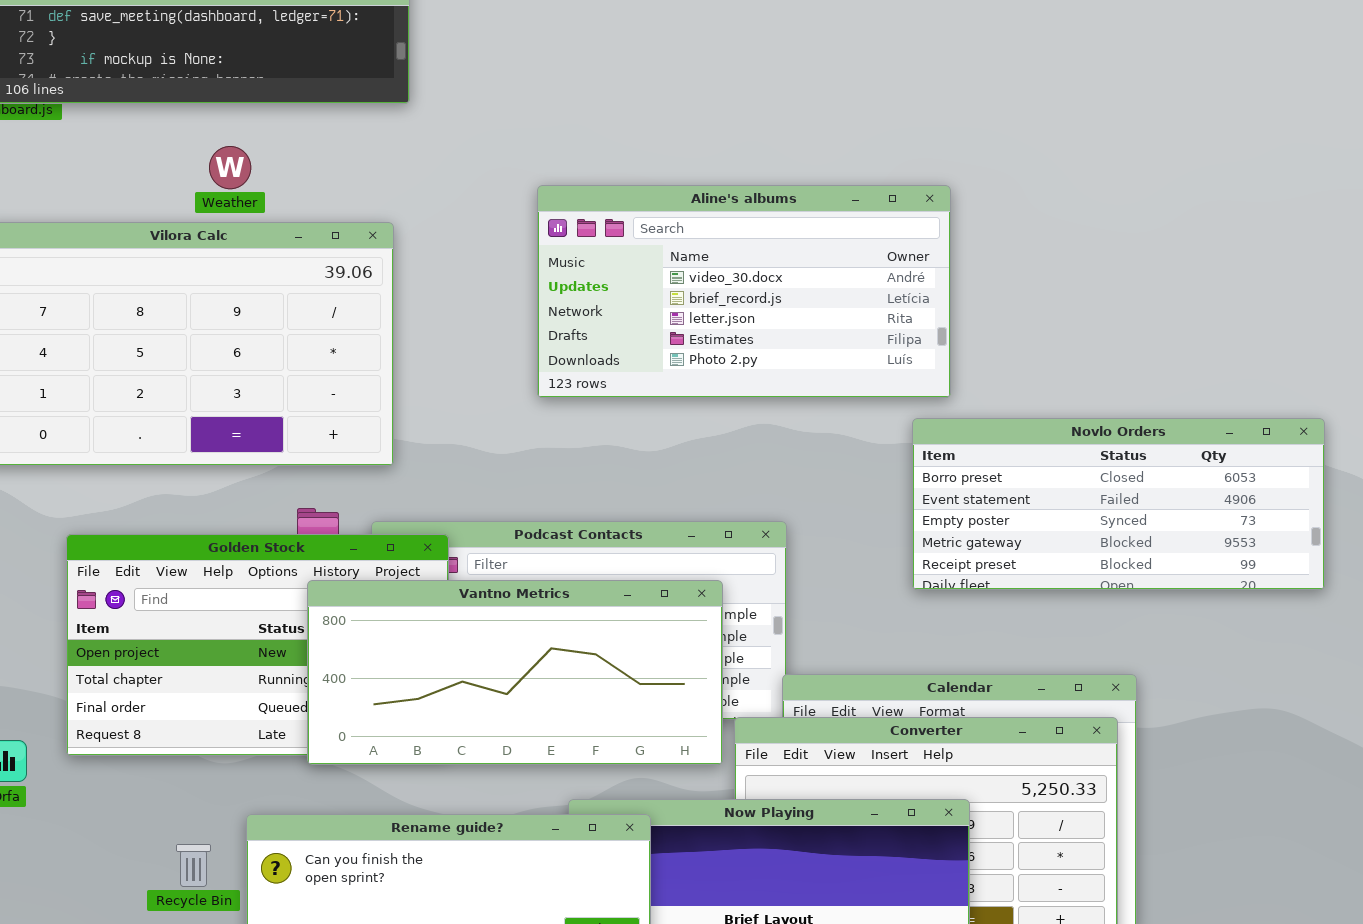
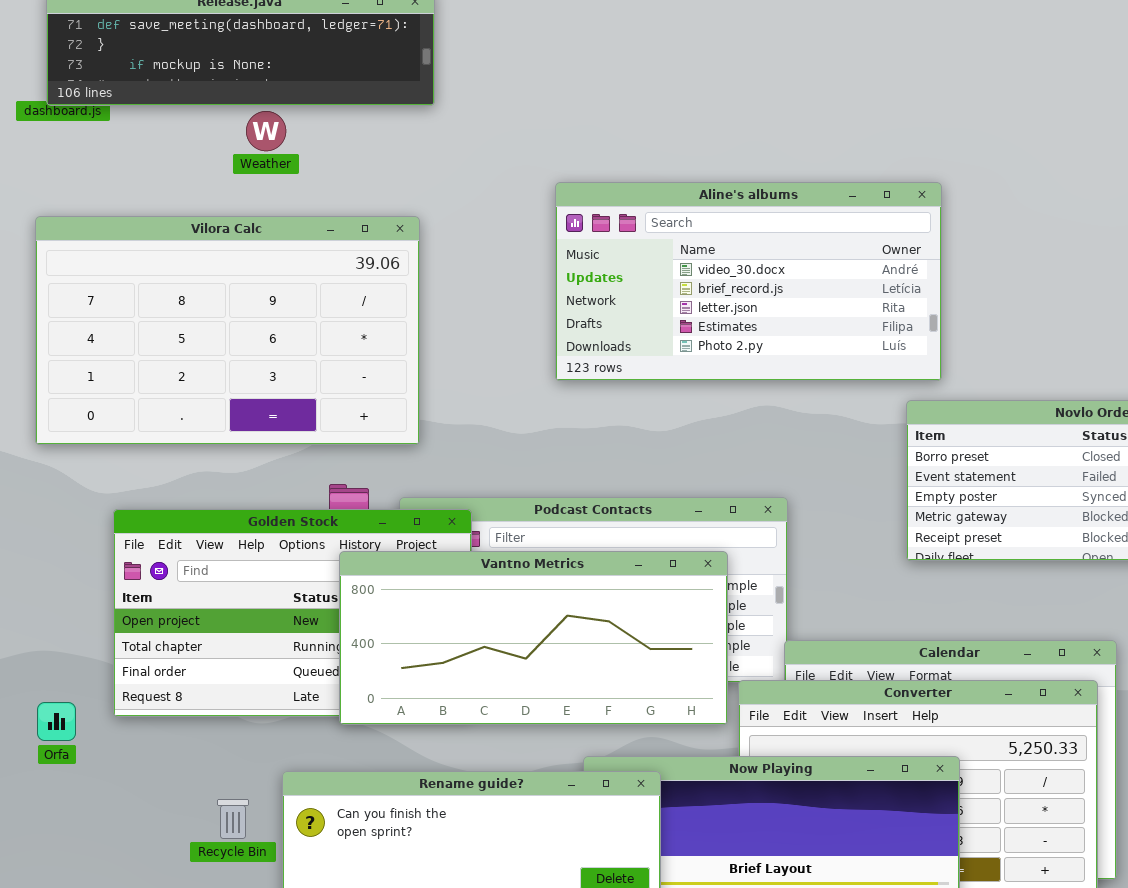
Weather: [209,146,251,189] -> [246,111,286,151], moved

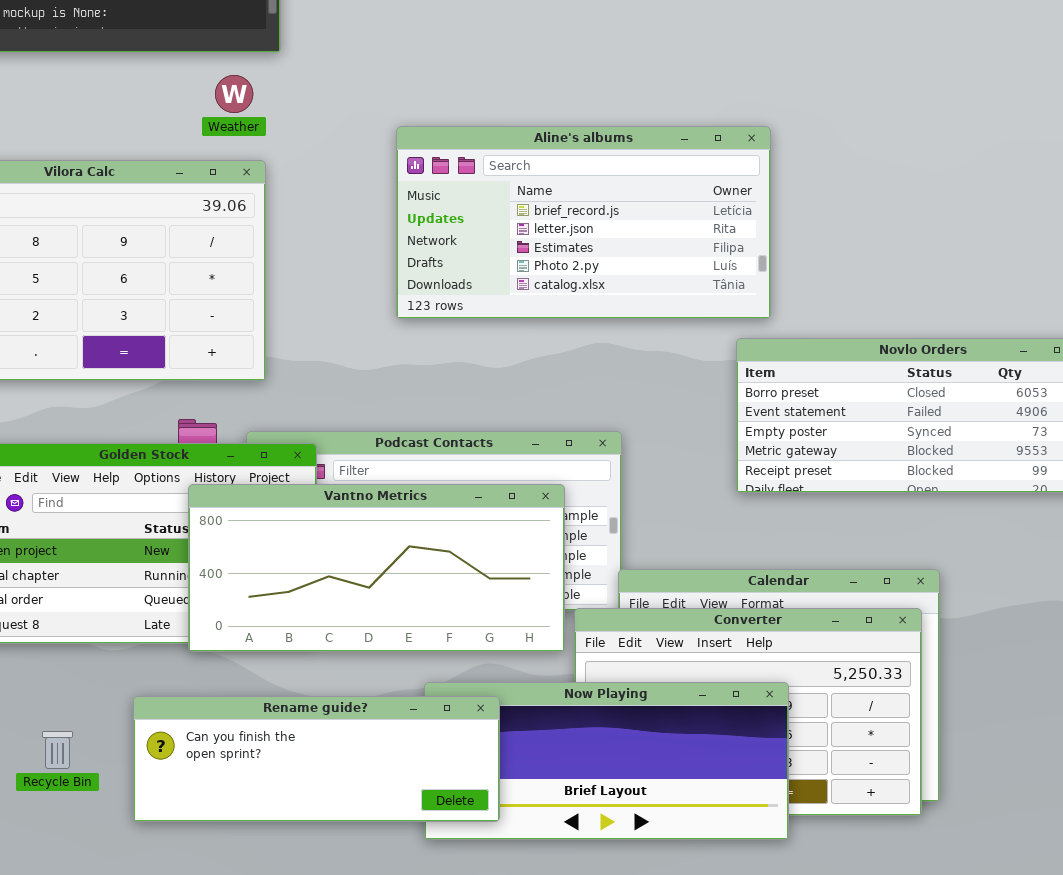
Weather: [246,111,286,151] -> [215,75,253,113], moved
Aline's albums: [555,182,942,381] -> [396,126,771,319], scrolled down 1 row
Recycle Bin: [217,799,249,839] -> [42,731,73,769], moved

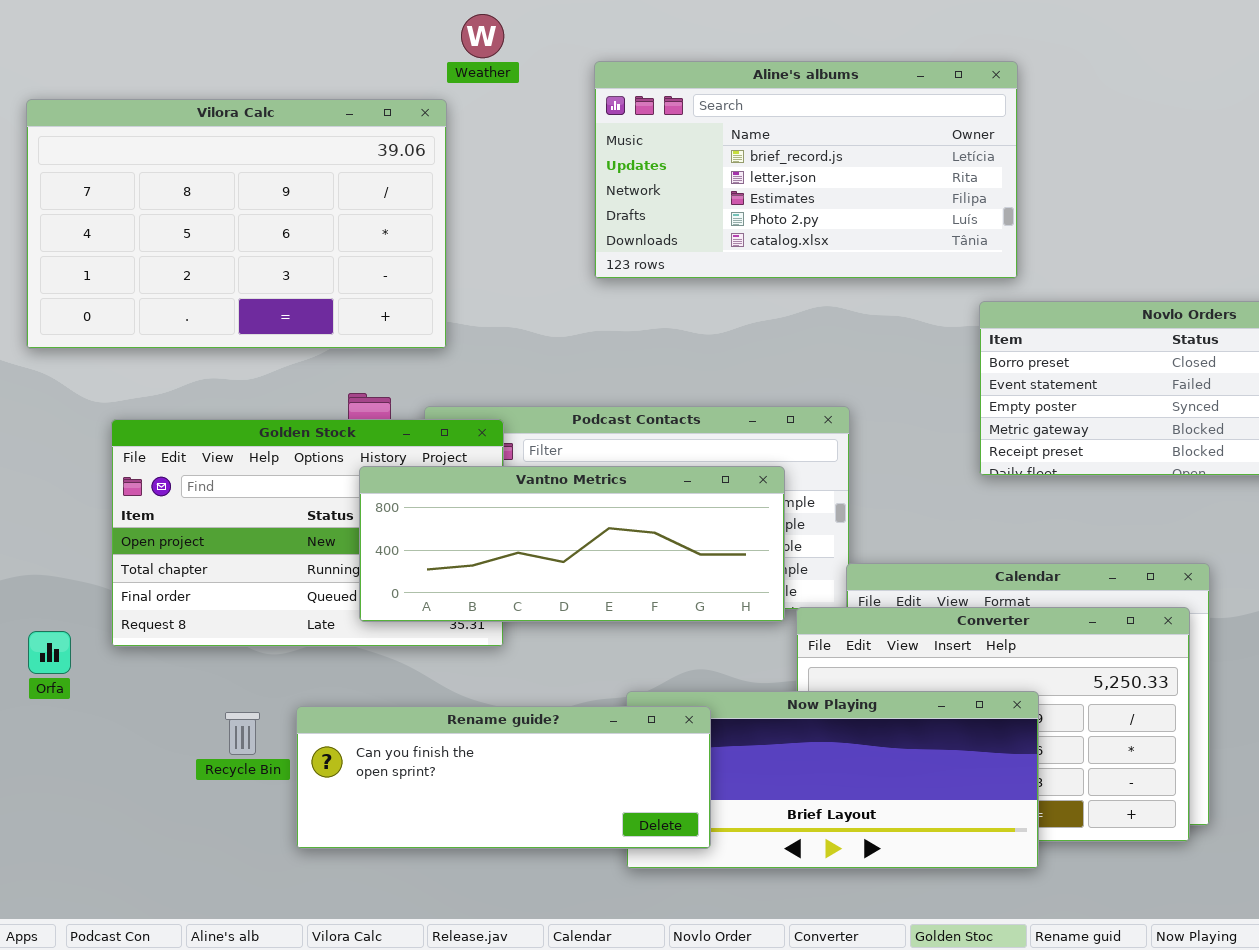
Weather: [215,75,253,113] -> [461,14,504,58], moved
Vantno Metrics: [188,484,565,652] -> [359,466,785,622], resized
Recycle Bin: [42,731,73,769] -> [225,712,260,755], moved

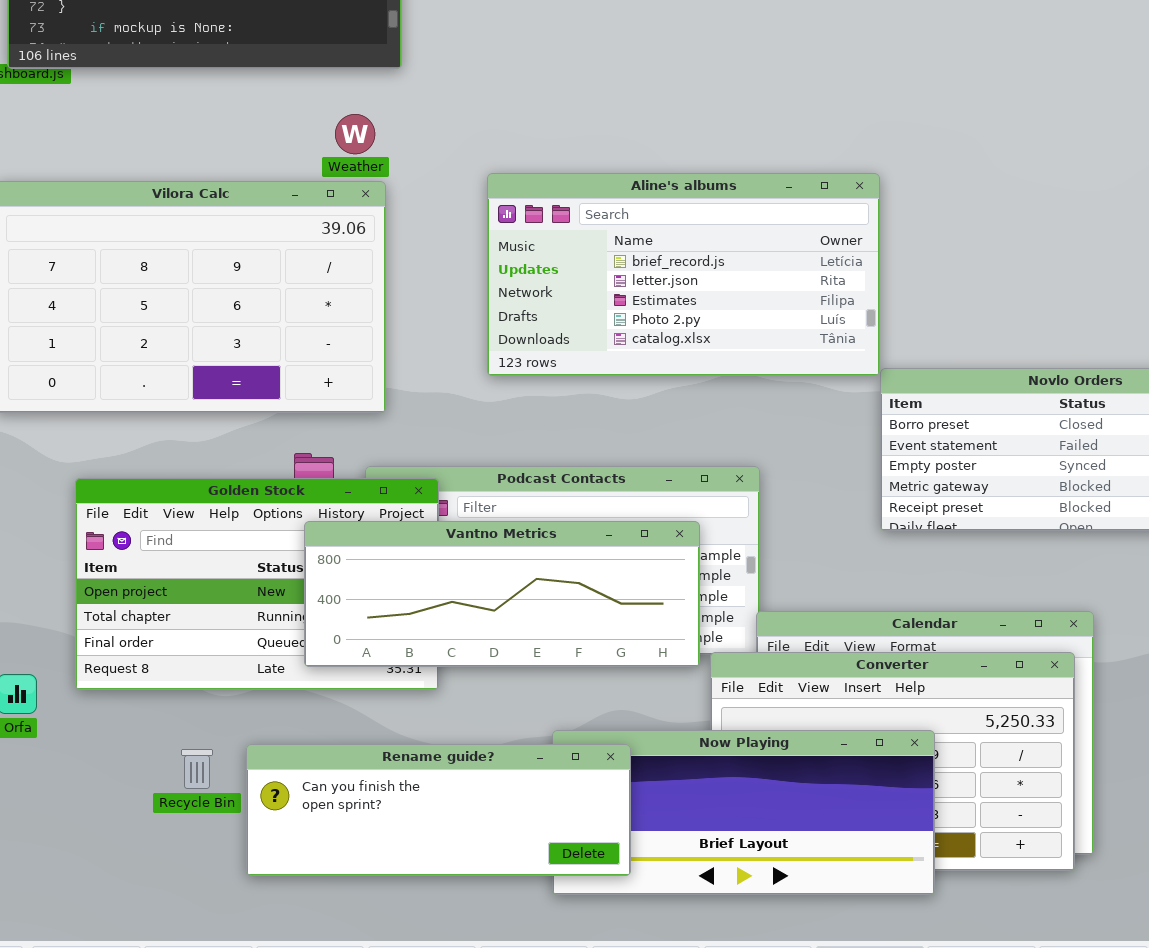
Weather: [461,14,504,58] -> [335,114,375,154], moved
Aline's albums: [594,61,1018,279] -> [487,173,880,376], moved

